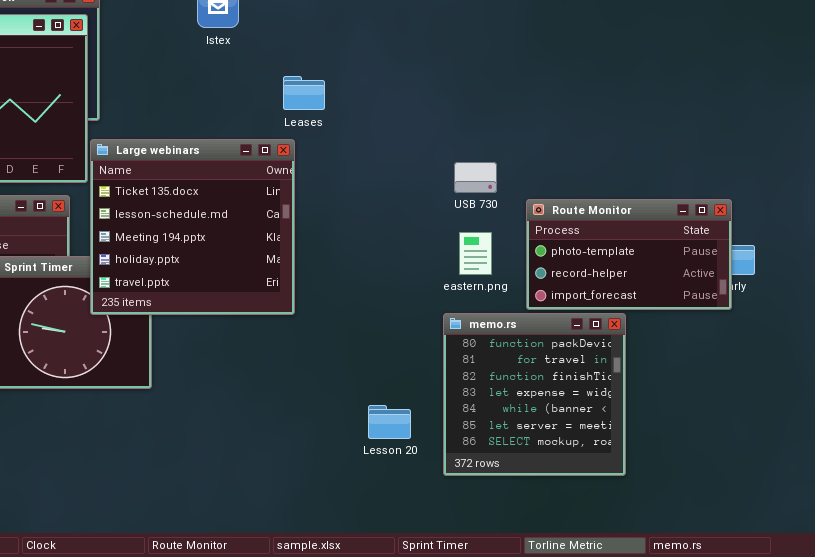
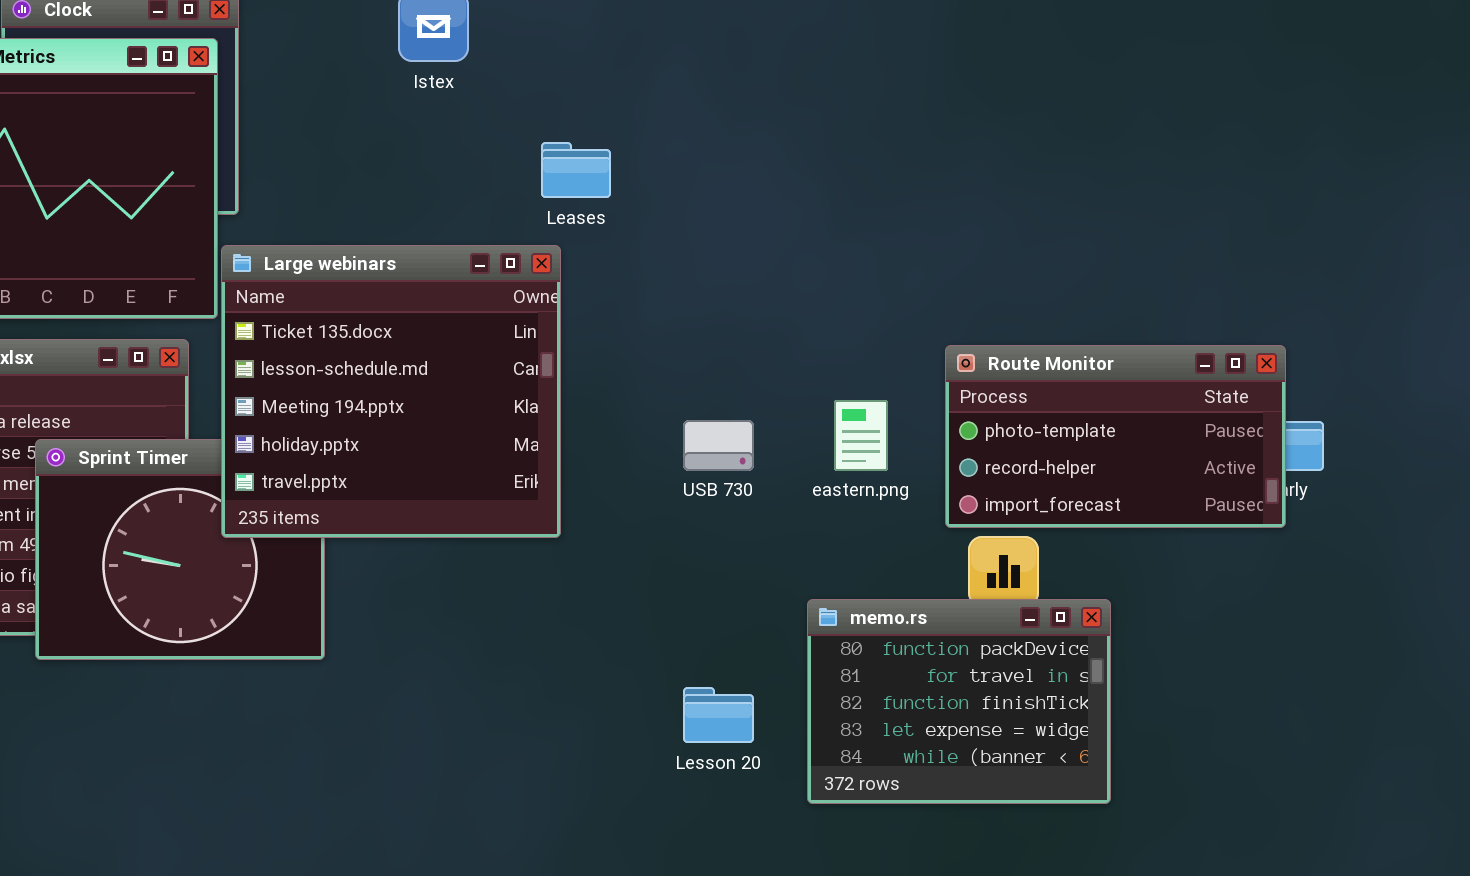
USB 730: [454,162,497,193] -> [683,420,754,471], moved
memo.rs: [443,313,626,476] -> [807,599,1111,804], resized

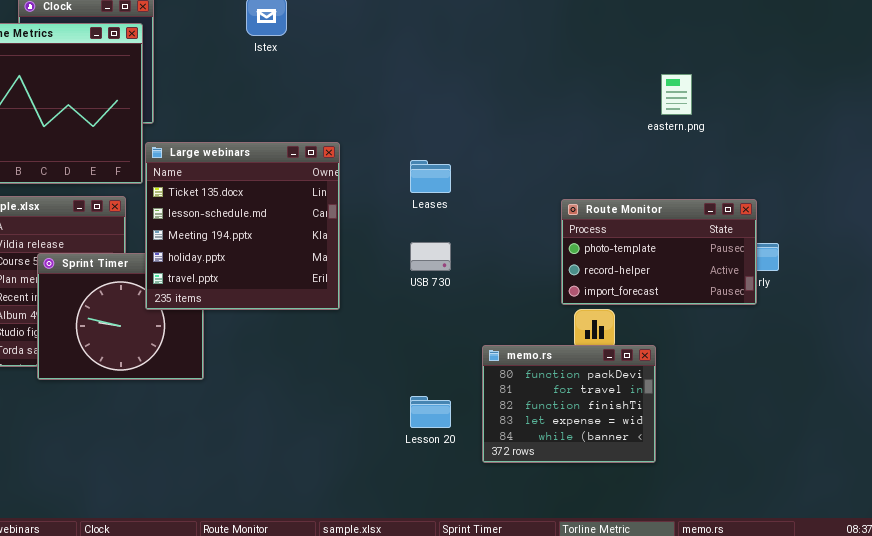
Leases: [541,142,611,198] -> [410,160,451,193], moved
eastern.png: [834,400,888,471] -> [661,74,692,115], moved

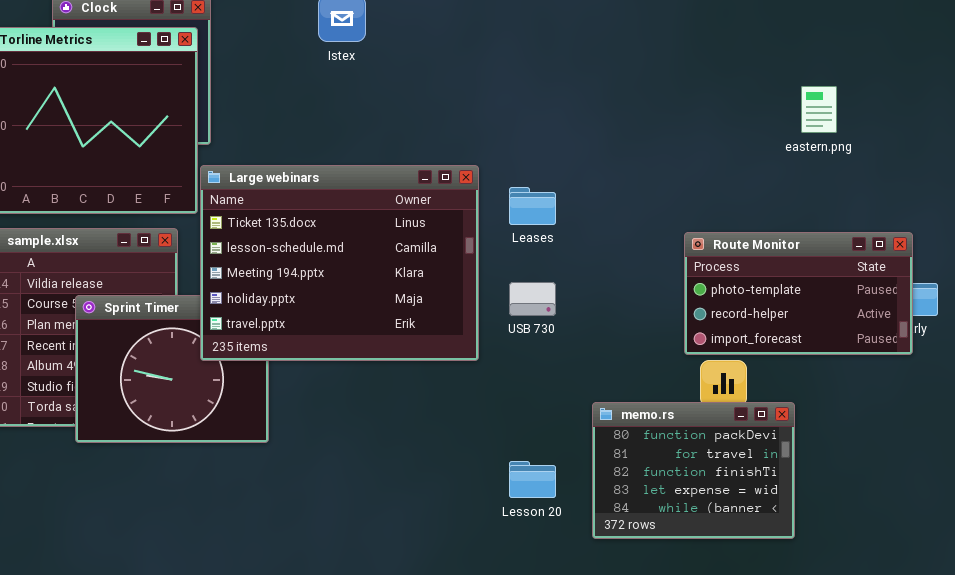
Large webinars: [145,142,340,310] -> [200,165,479,361], resized

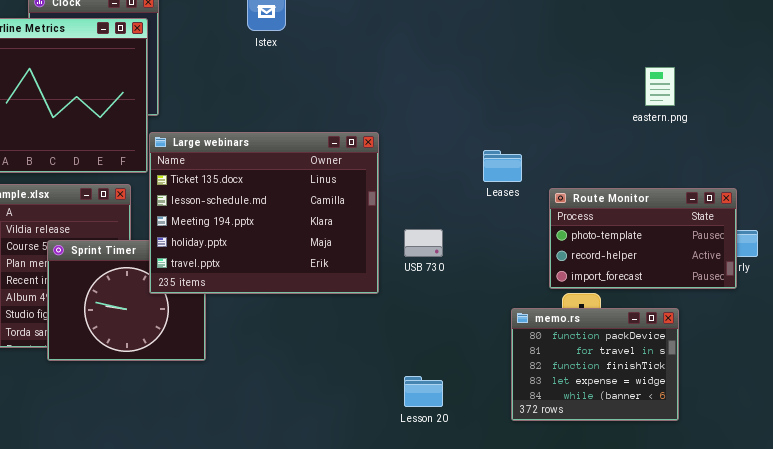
Leases: [509,187,556,225] -> [483,150,522,182], moved
memo.rs: [592,402,795,539] -> [511,308,679,421], moved

